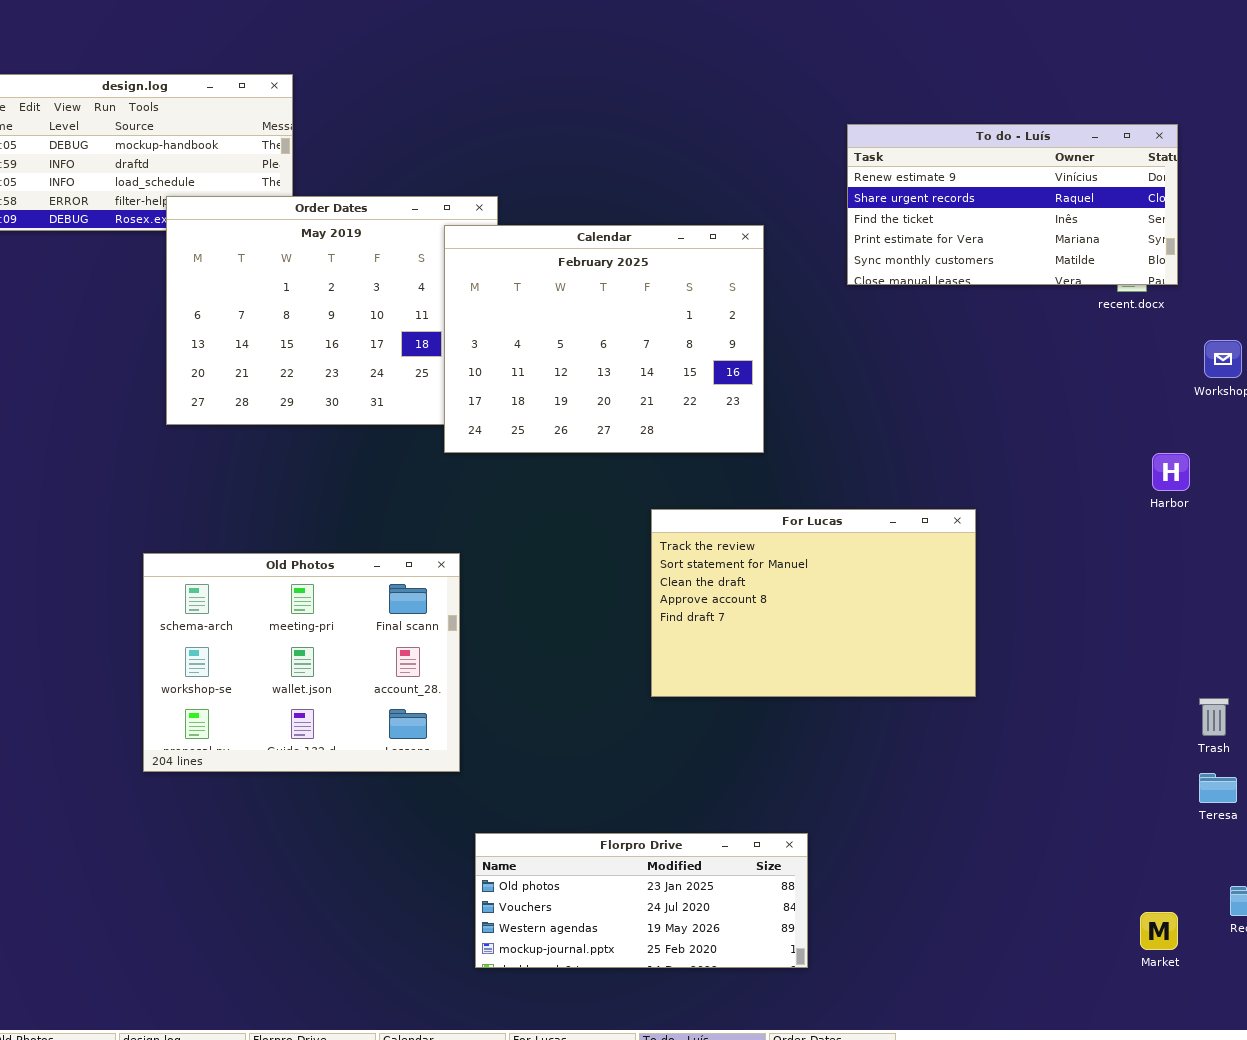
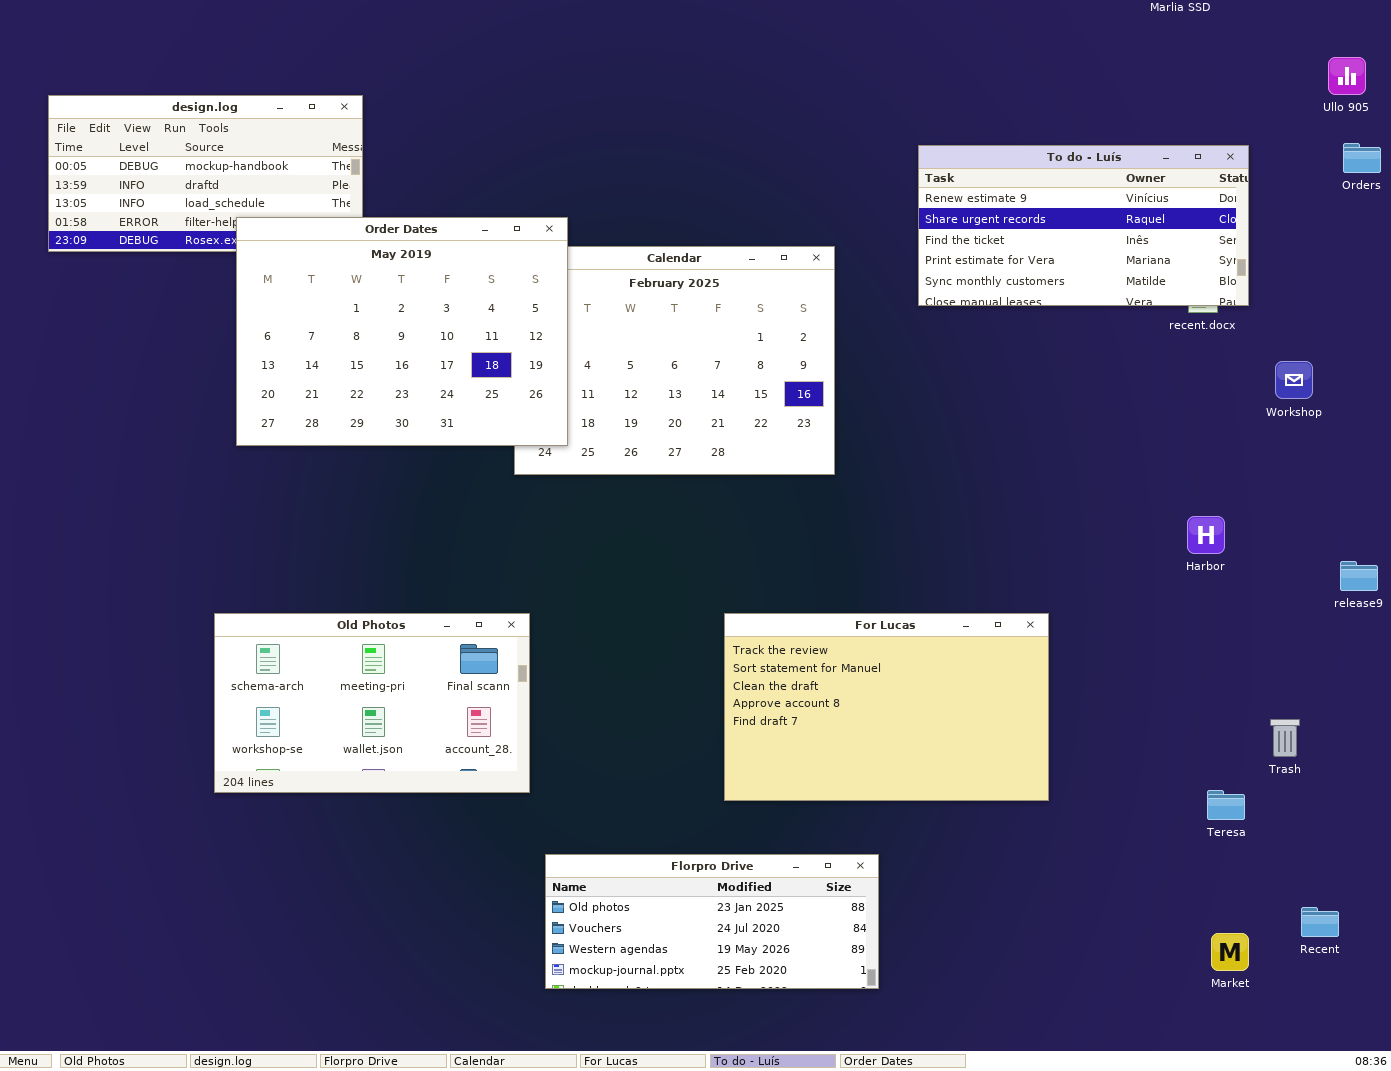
Order Dates: [166,196,498,425] -> [236,217,568,446], raised
Harbor: [1152,453,1190,491] -> [1187,516,1225,554], moved
For Lucas: [651,509,976,697] -> [724,613,1049,801], moved
Old Photos: [143,553,460,772] -> [214,613,530,793], resized
Teresa: [1199,773,1237,803] -> [1207,790,1245,820], moved

